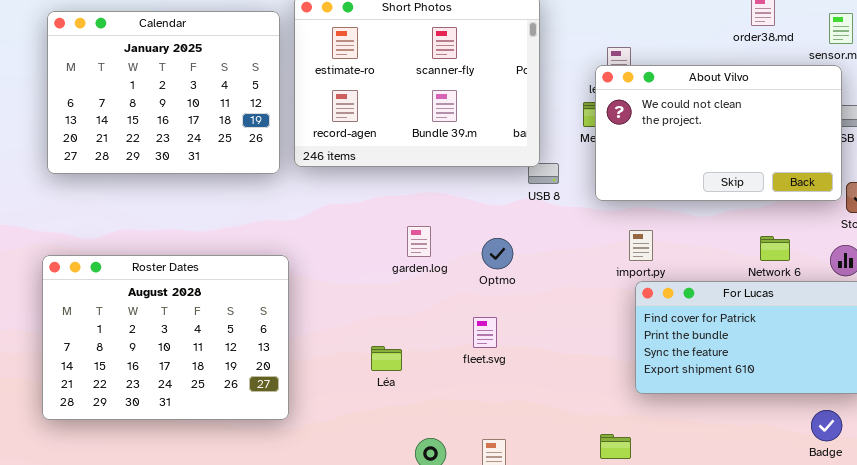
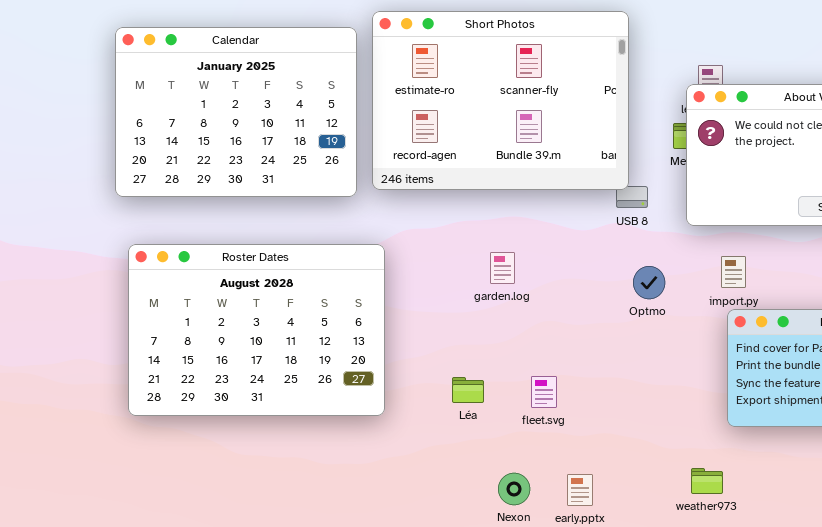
Optmo: [482,238,513,269] -> [633,266,665,299], moved
Roster Dates: [42,255,289,420] -> [128,244,385,416], moved
fleet.svg: [473,317,497,348] -> [531,376,557,408], moved

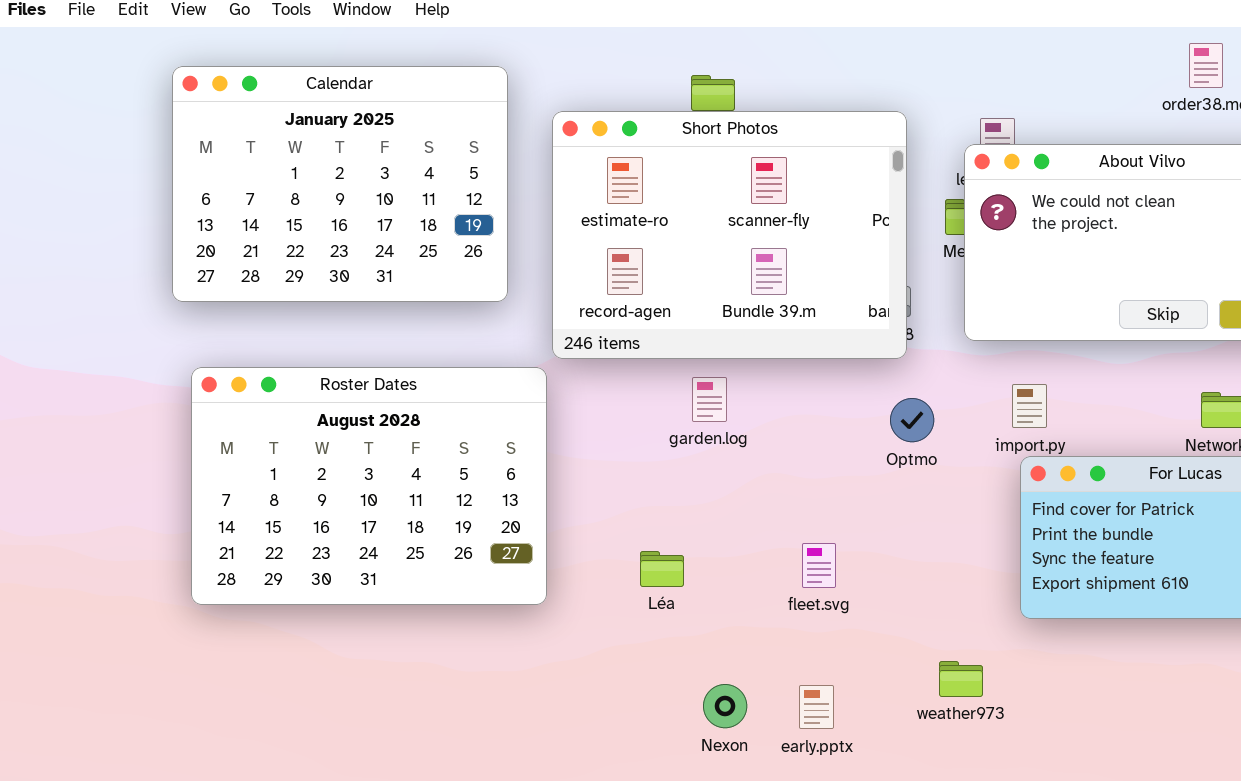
Short Photos: [372,11,629,190] -> [552,111,907,359], moved
fleet.svg: [531,376,557,408] -> [802,543,836,588], moved
weather973: [691,468,723,494] -> [939,661,983,697], moved

